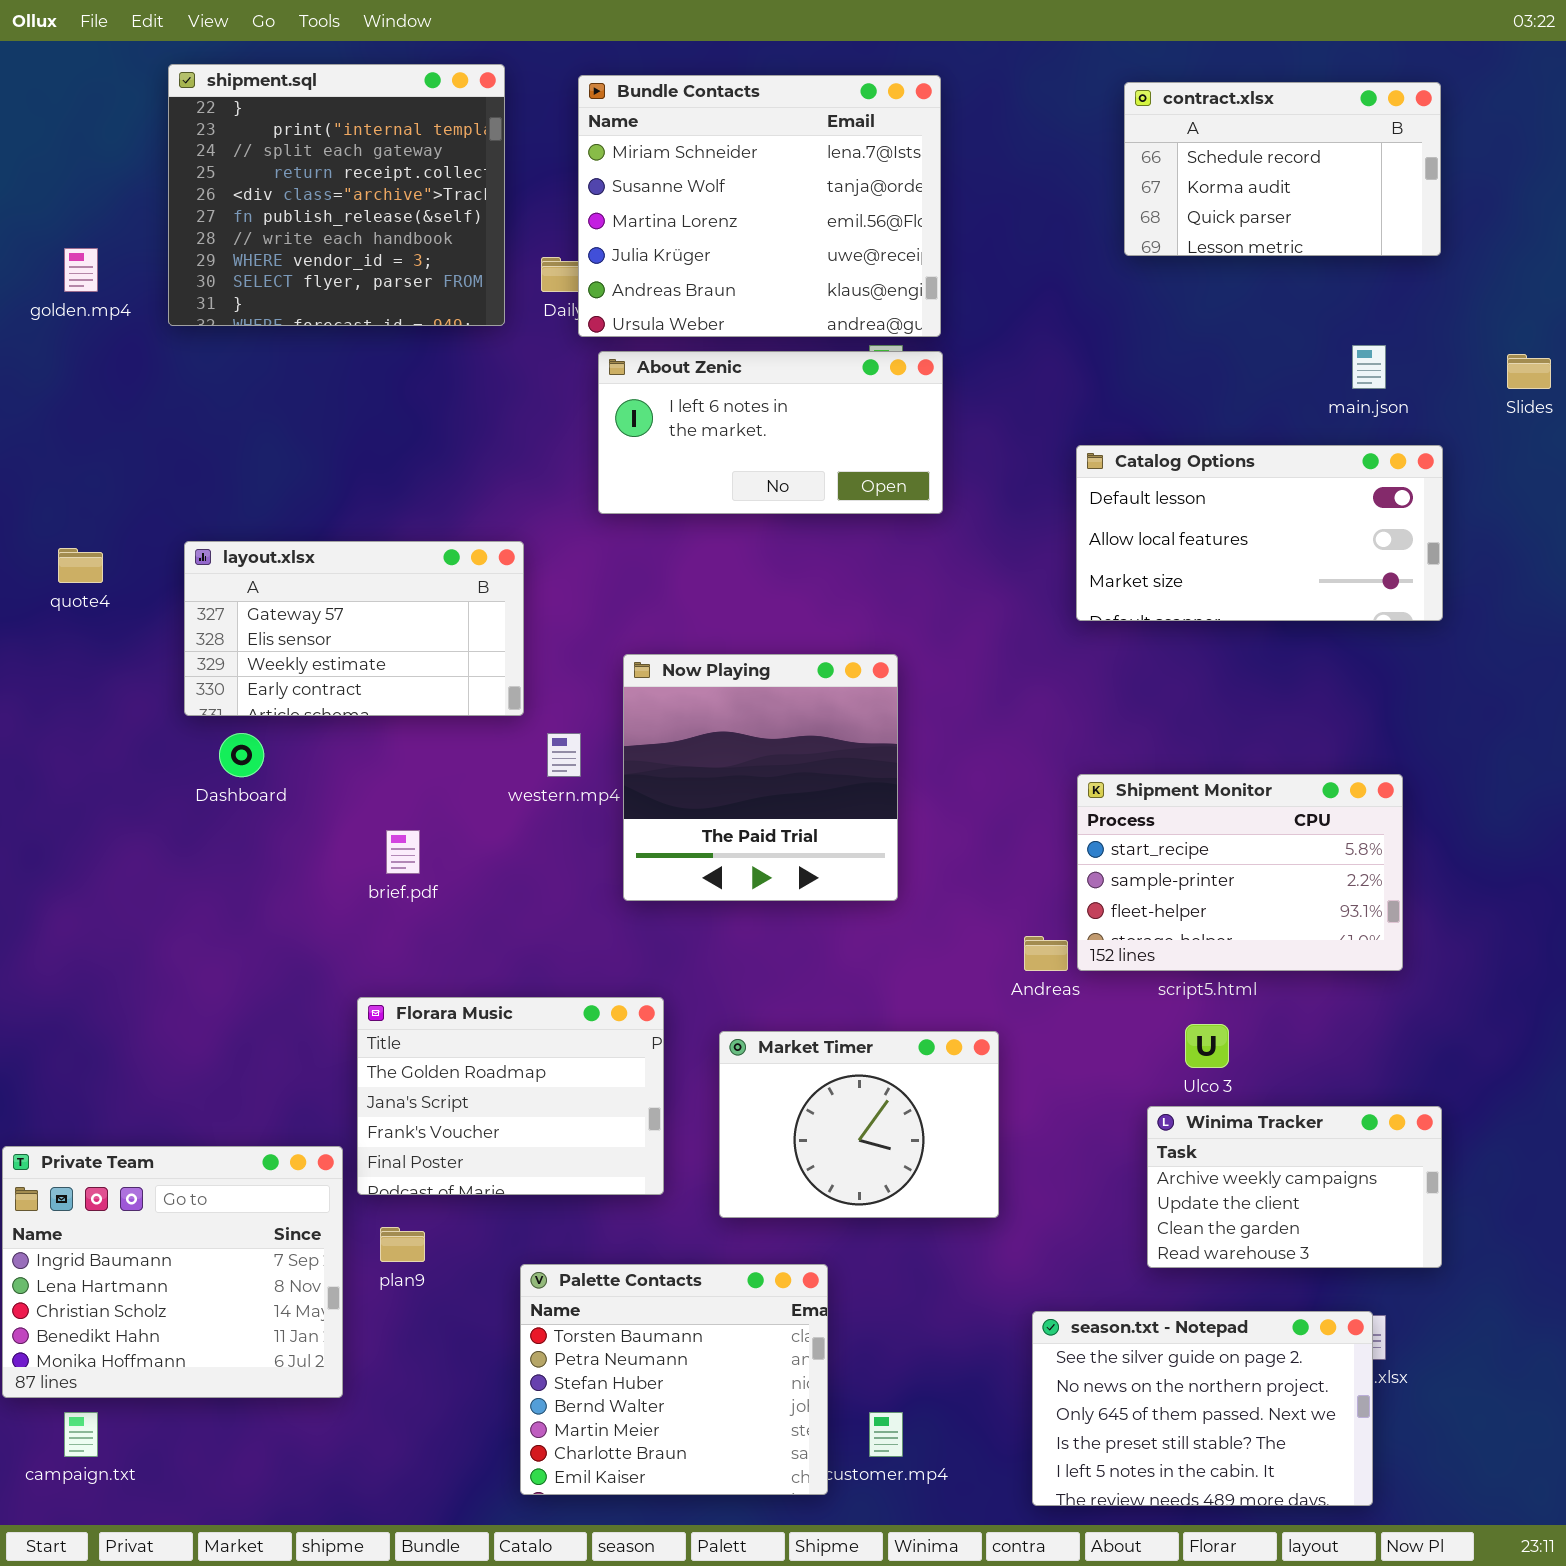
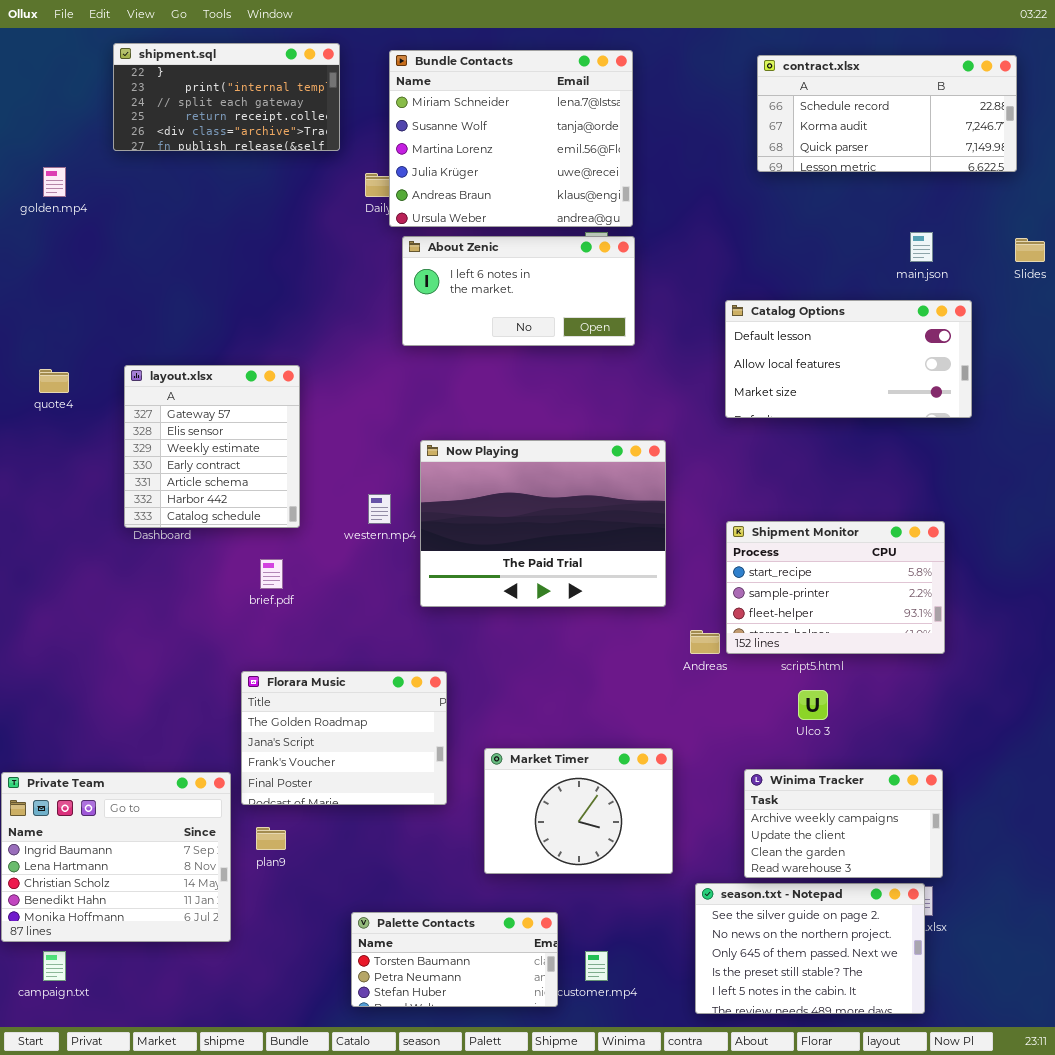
shipment.sql: [168,64,505,326] -> [113,43,340,151], resized
contract.xlsx: [1124,82,1441,256] -> [757,55,1017,172], resized
layout.xlsx: [184,541,524,716] -> [124,365,300,528], resized
Now Playing: [623,654,898,901] -> [420,440,666,607], resized
Market Timer: [719,1031,999,1218] -> [484,748,673,874], moved
Winima Tracker: [1147,1106,1442,1268] -> [744,769,943,878], moved
Palette Contacts: [520,1264,828,1495] -> [351,912,558,1007], resized

